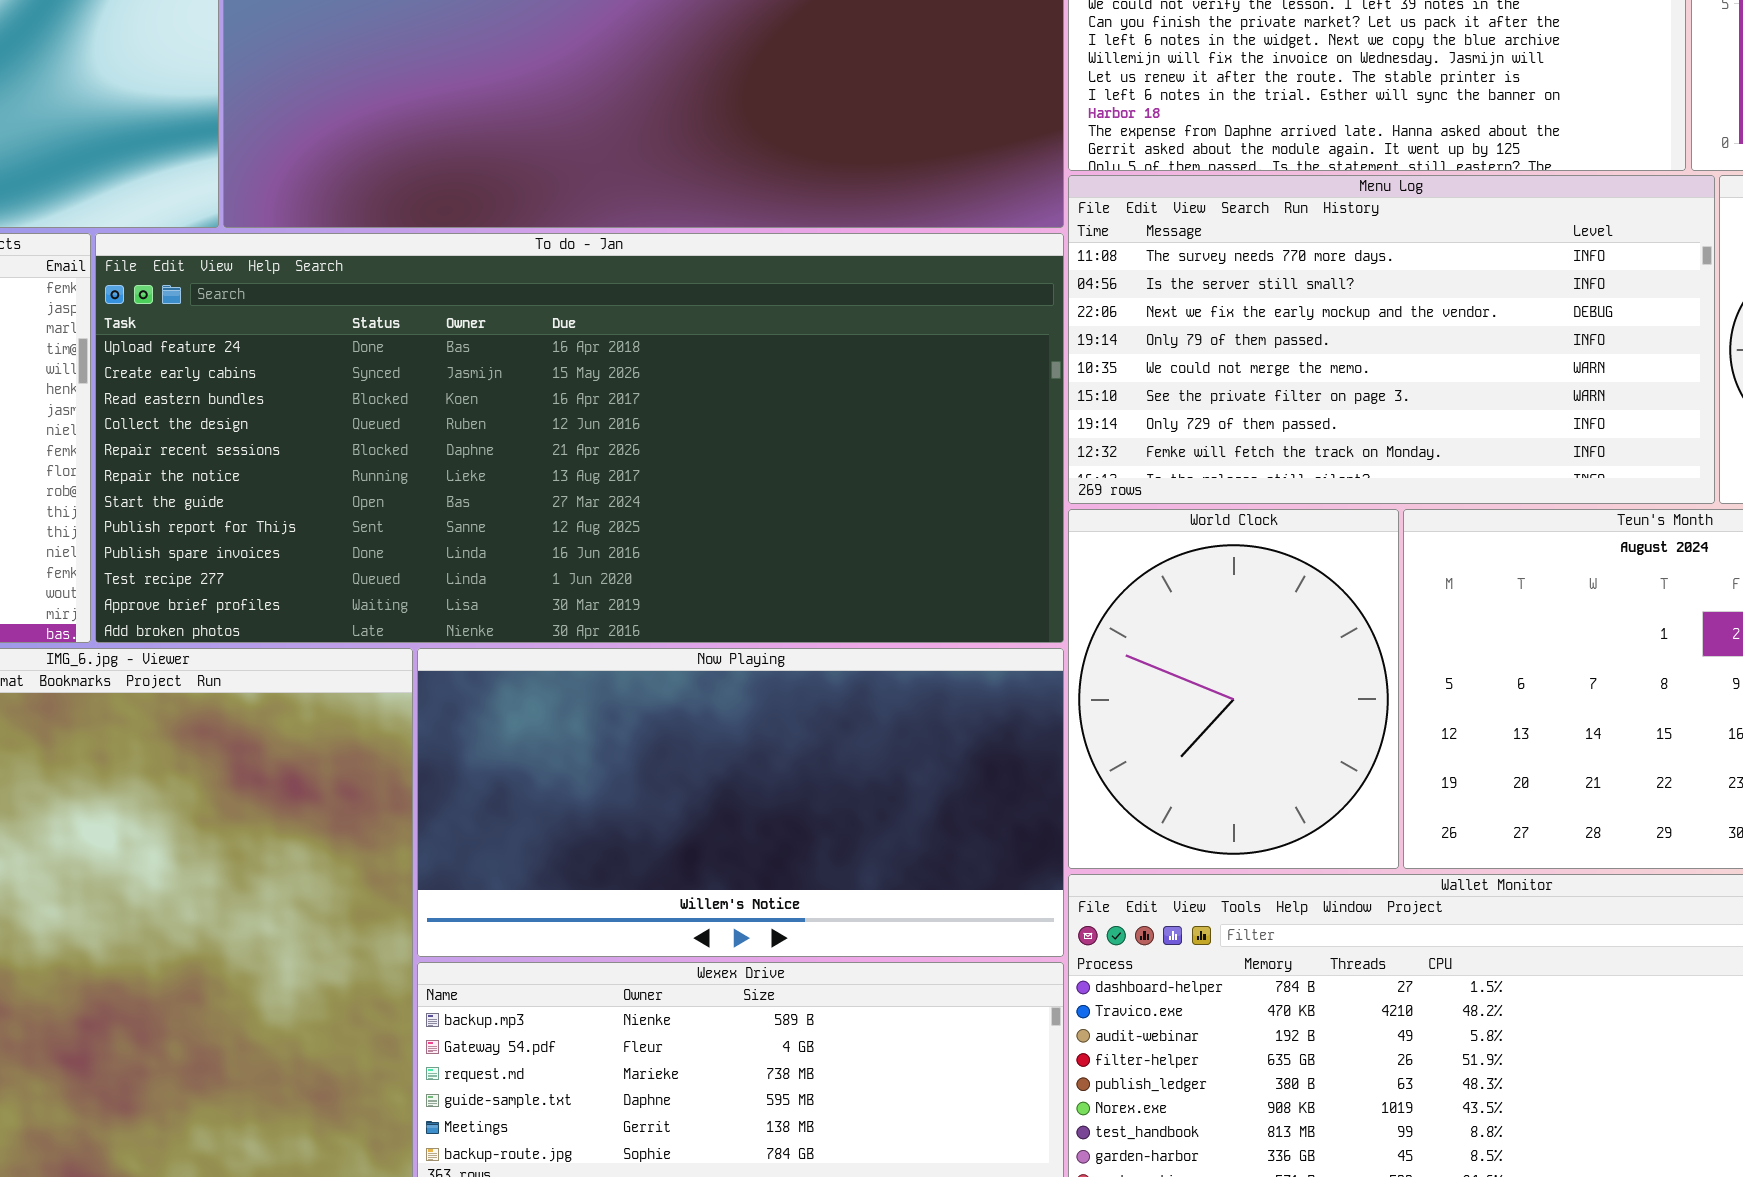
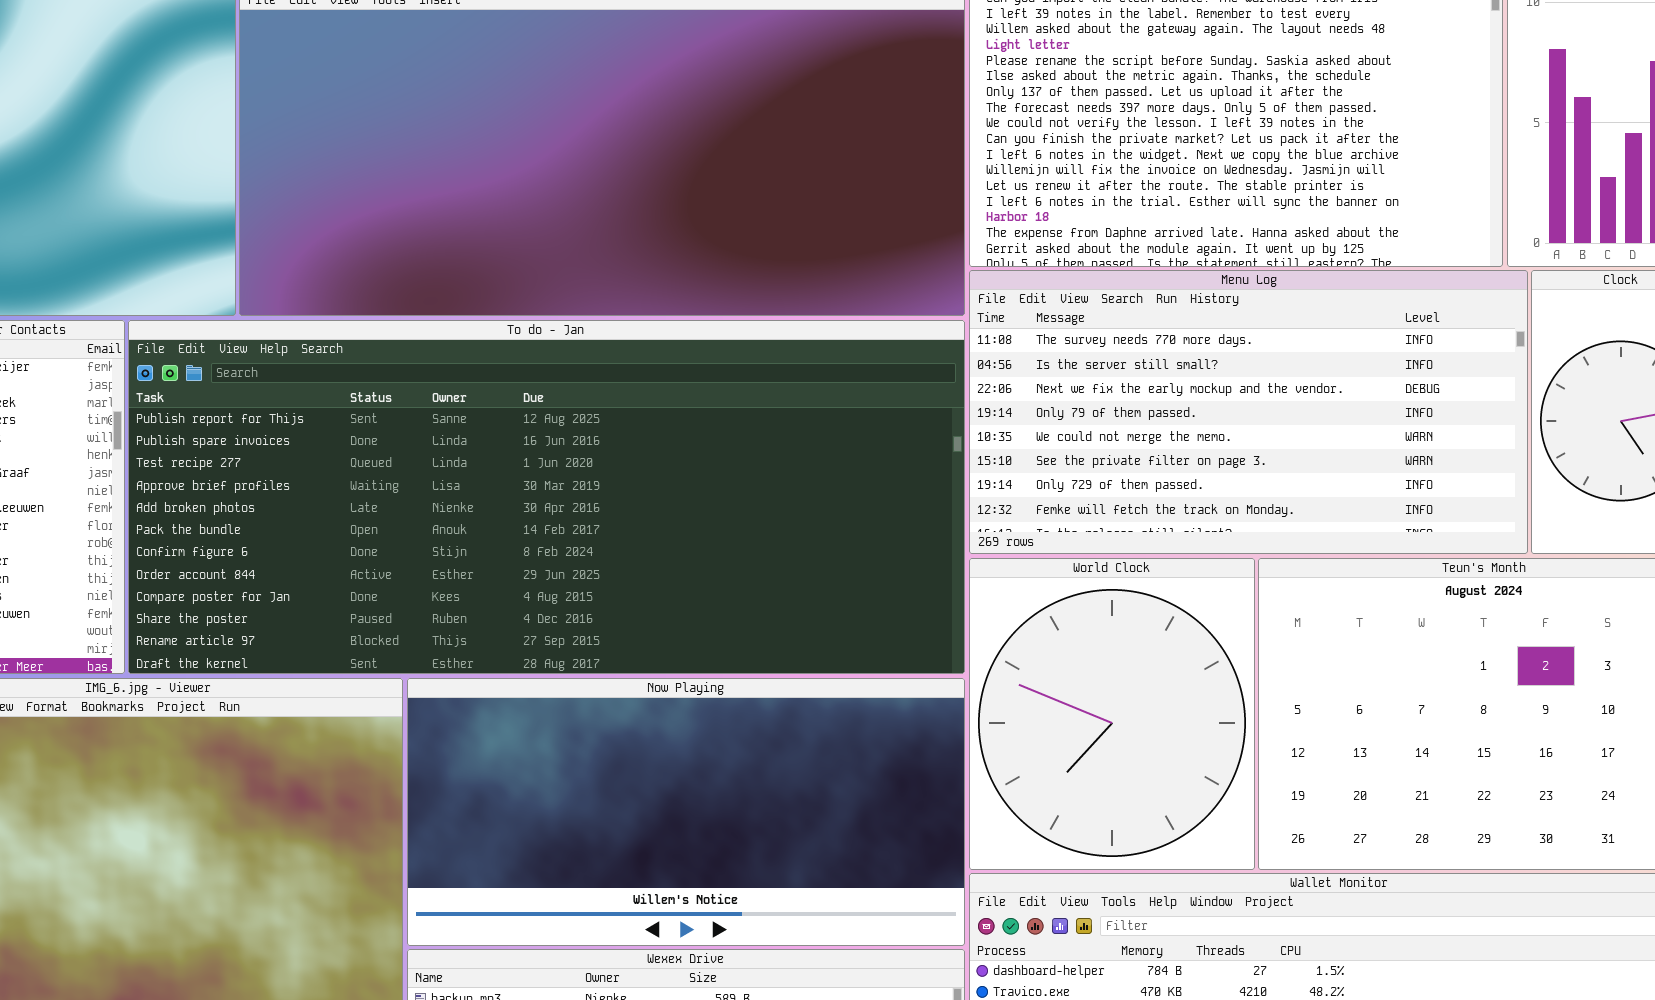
To do - Jan: [95,233,1064,643] -> [128,320,965,674], scrolled down 7 rows

